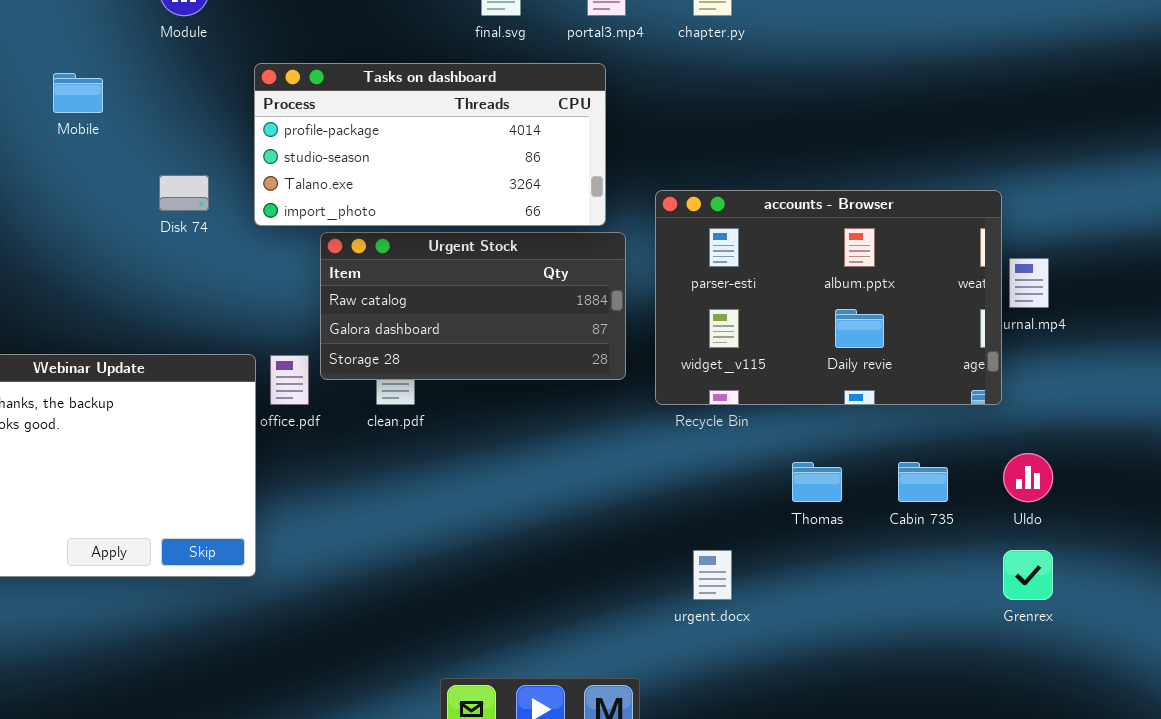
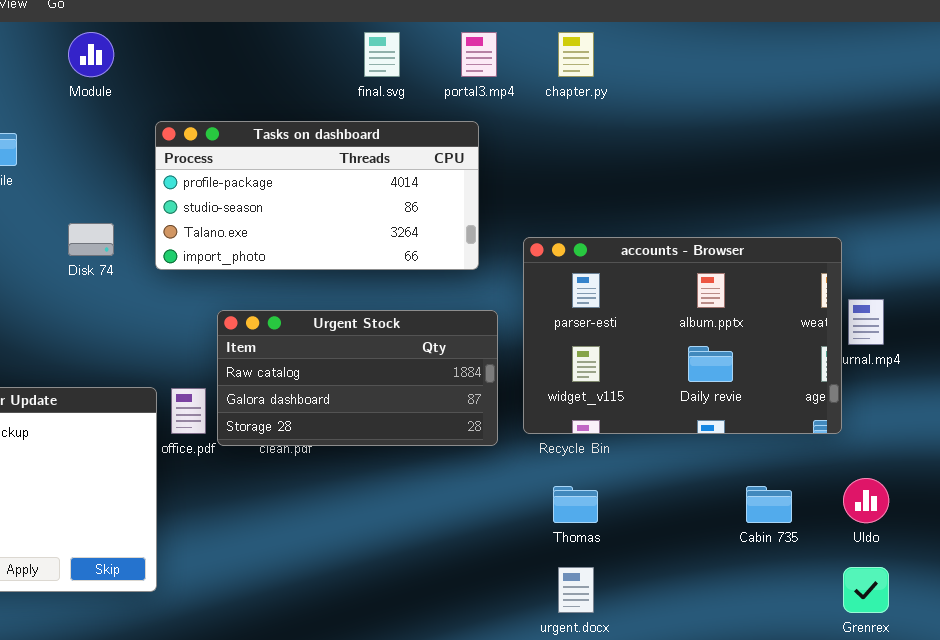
Urgent Stock: [320,232,626,380] -> [217,310,498,446], moved
Thomas: [792,462,842,502] -> [553,486,598,523], moved

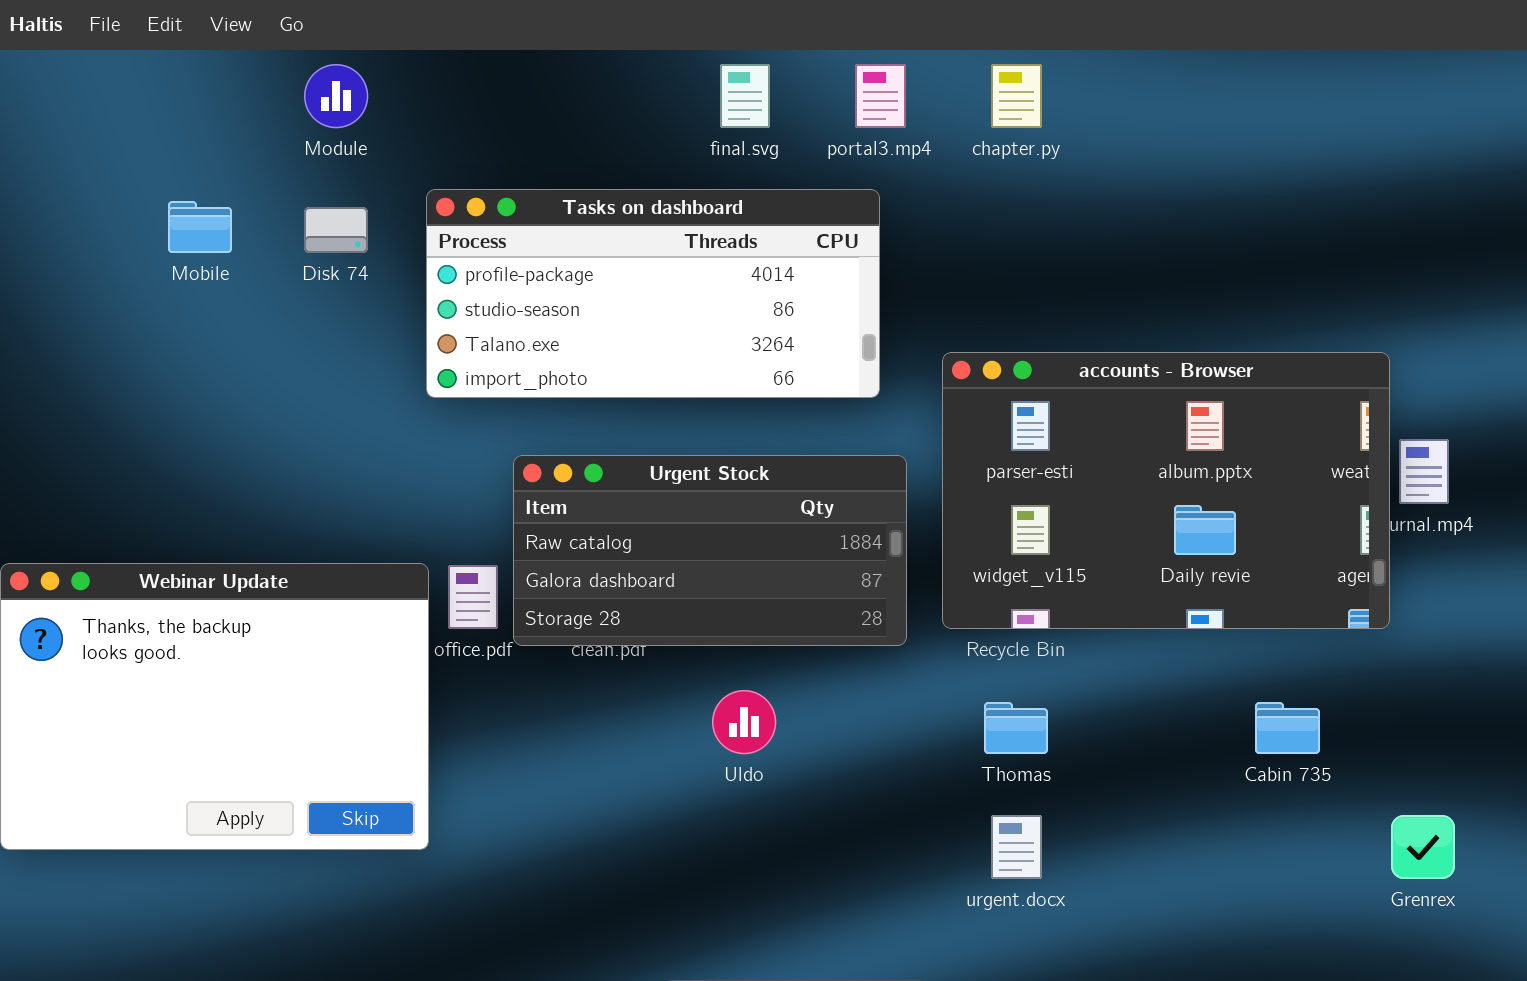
Disk 74: [68,223,114,256] -> [304,207,368,253], moved
Uldo: [843,478,889,523] -> [712,690,776,754], moved

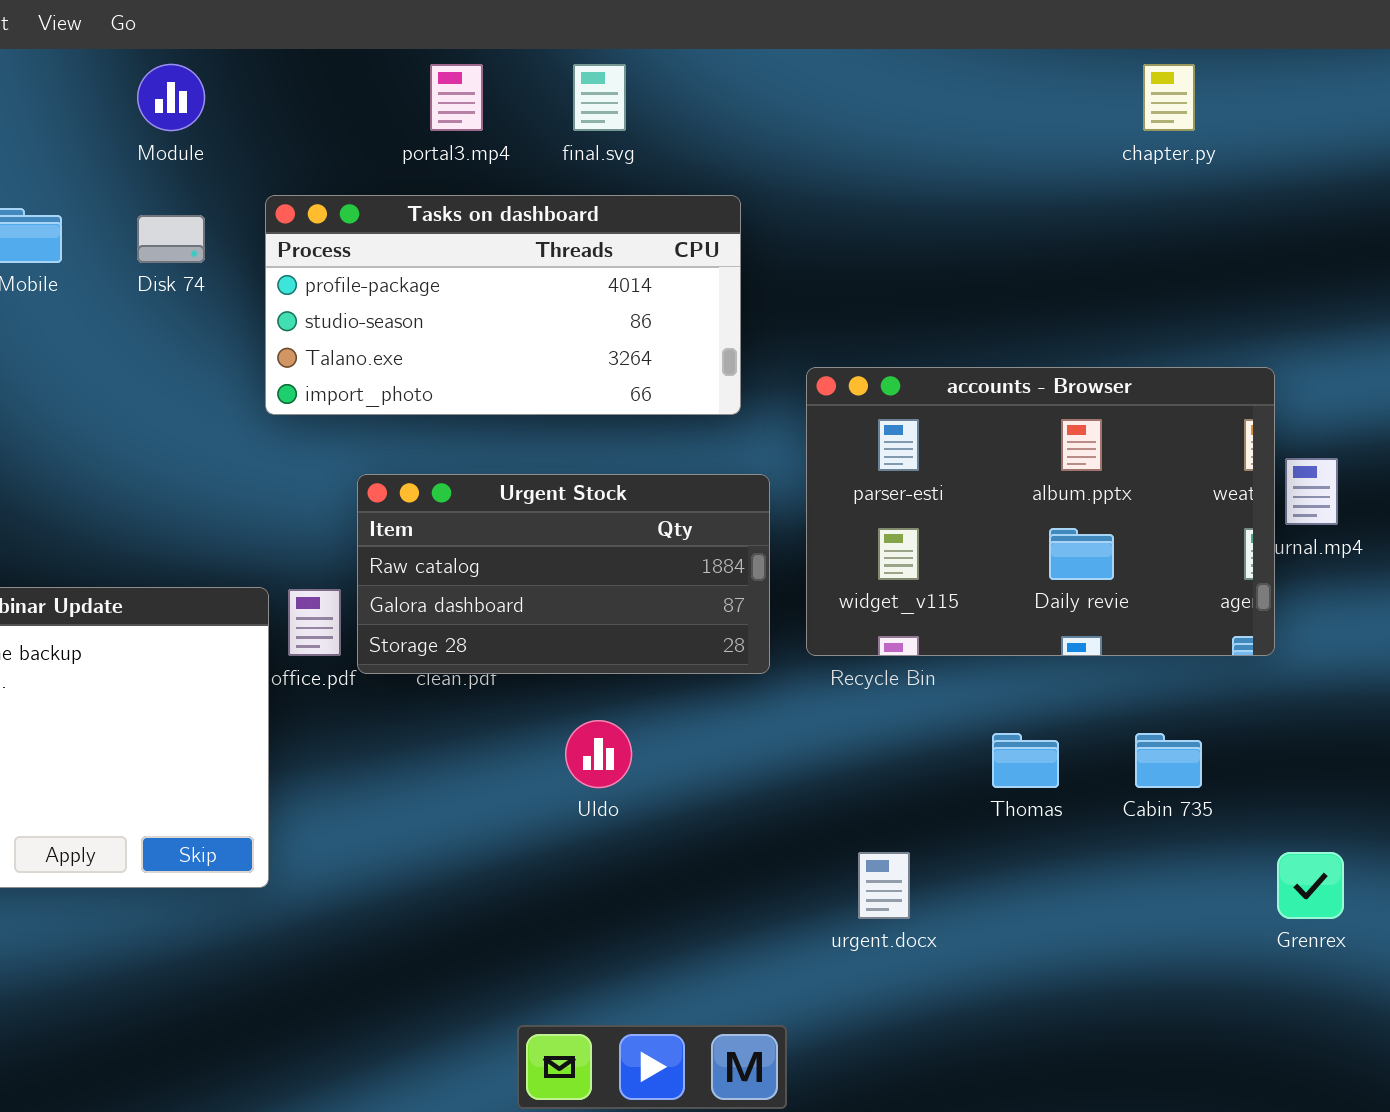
portal3.mp4: [855,64,906,128] -> [430,64,483,131], moved
chapter.py: [991,64,1042,128] -> [1143,64,1195,131], moved
Thomas: [984,702,1048,754] -> [992,733,1059,788], moved

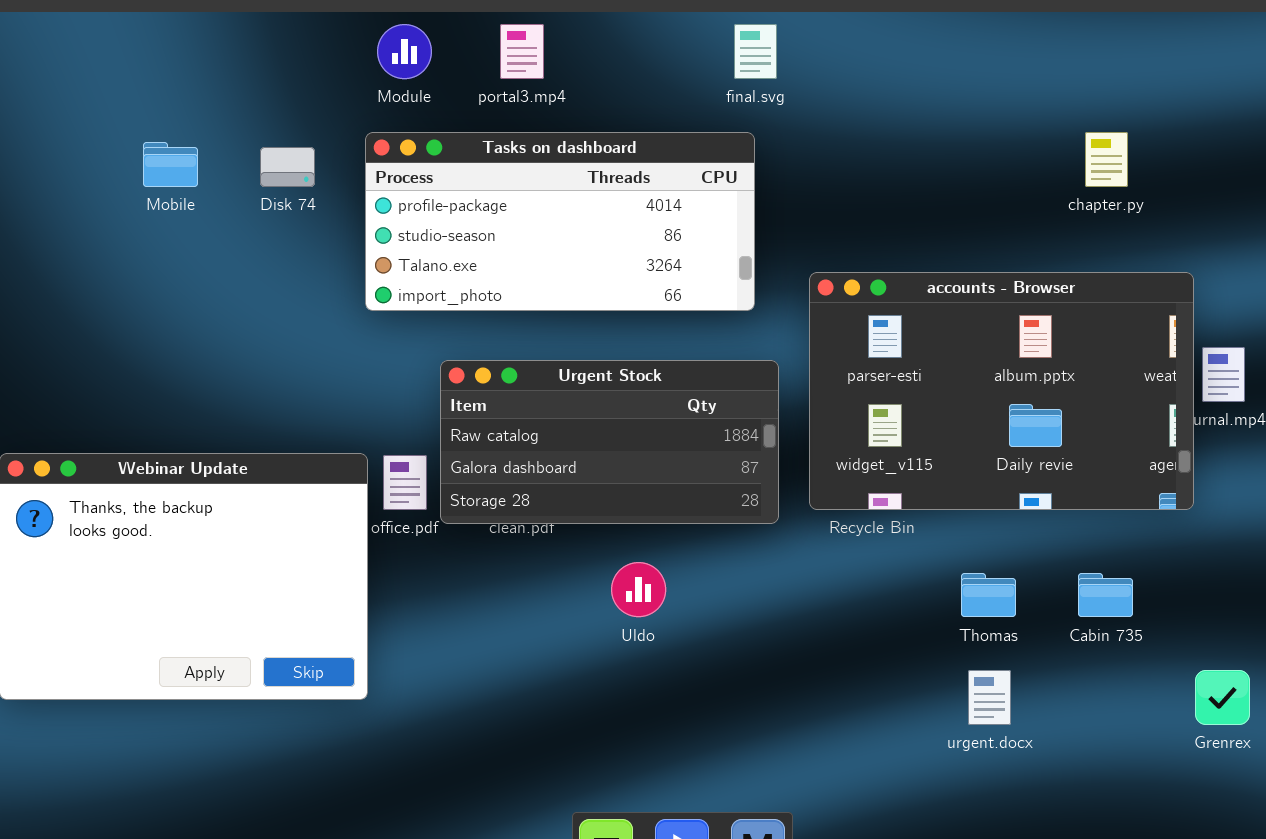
Module: [137,64,205,131] -> [377,24,432,79], moved
final.svg: [573,64,626,131] -> [734,24,777,79], moved
chapter.py: [1143,64,1195,131] -> [1085,132,1128,187], moved
urgent.docx: [858,852,910,919] -> [968,670,1011,725], moved

